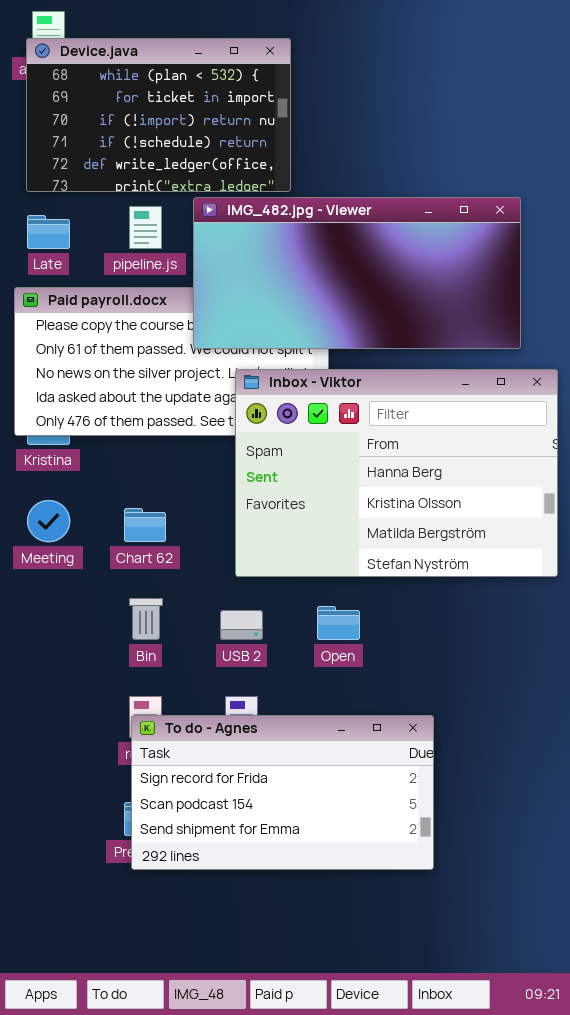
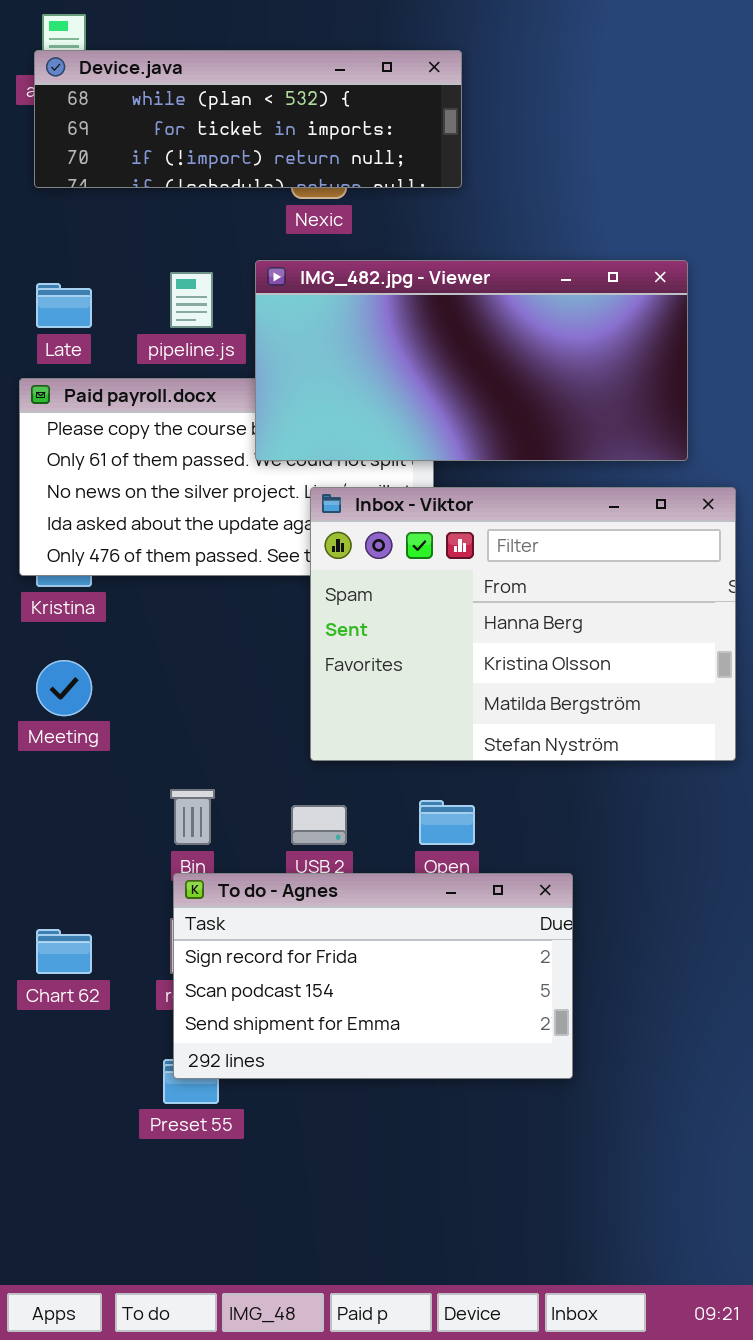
Device.java: [26,38,291,192] -> [34,50,462,188], resized
Chart 62: [124,508,166,542] -> [36,929,92,974], moved
To do - Agnes: [131,715,434,870] -> [173,873,573,1079], moved

